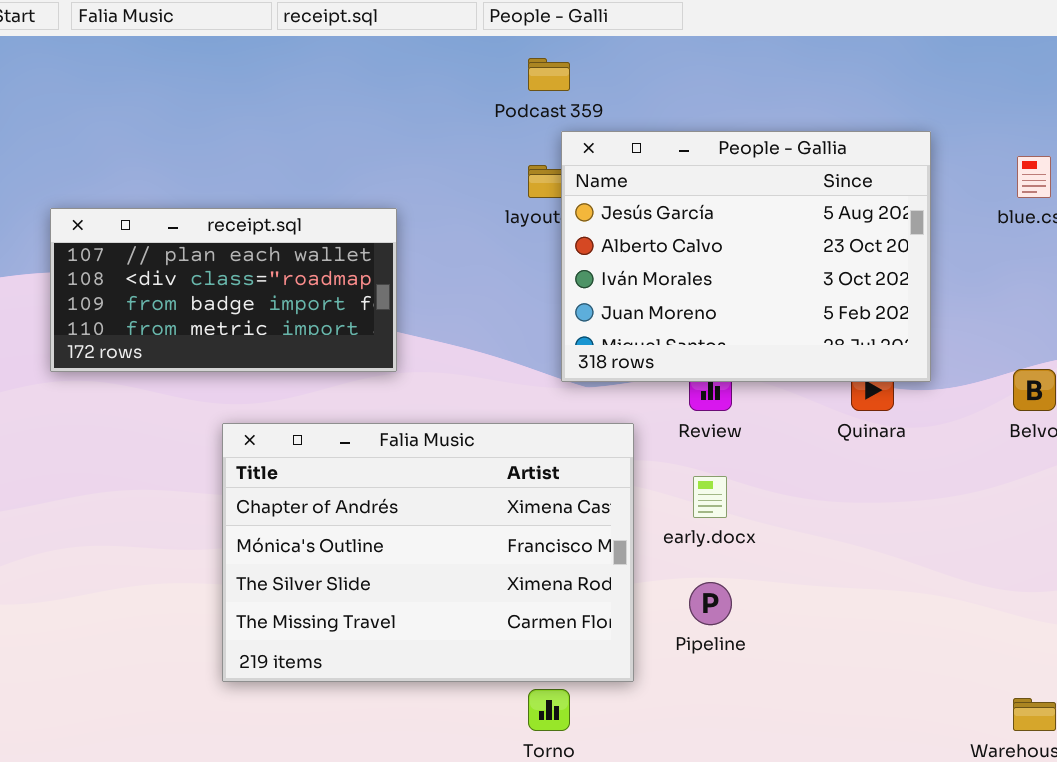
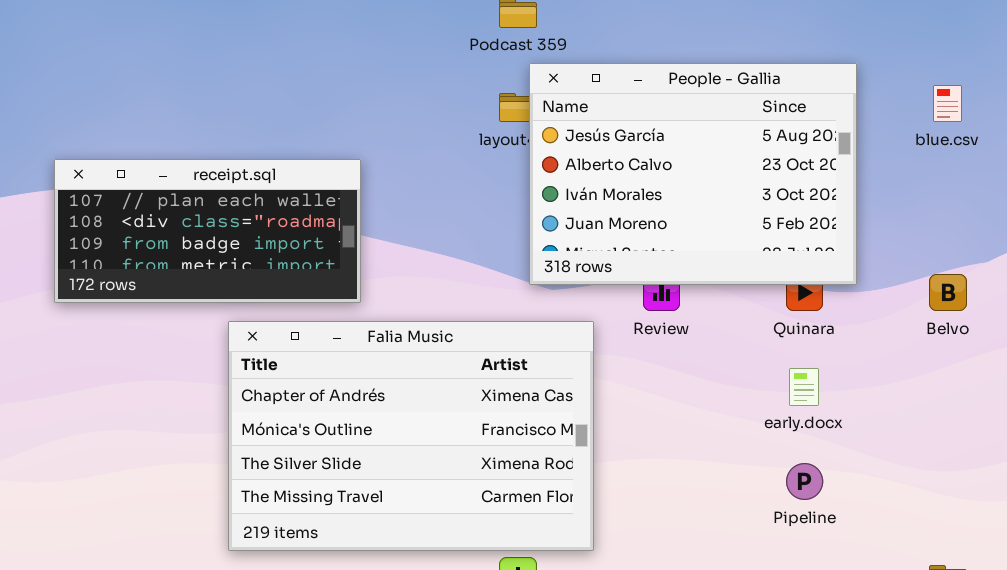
receipt.sql: [50,208,397,372] -> [54,159,361,303], moved
early.docx: [693,476,727,518] -> [789,368,819,406], moved
Pipeline: [689,582,732,625] -> [786,463,823,500], moved

